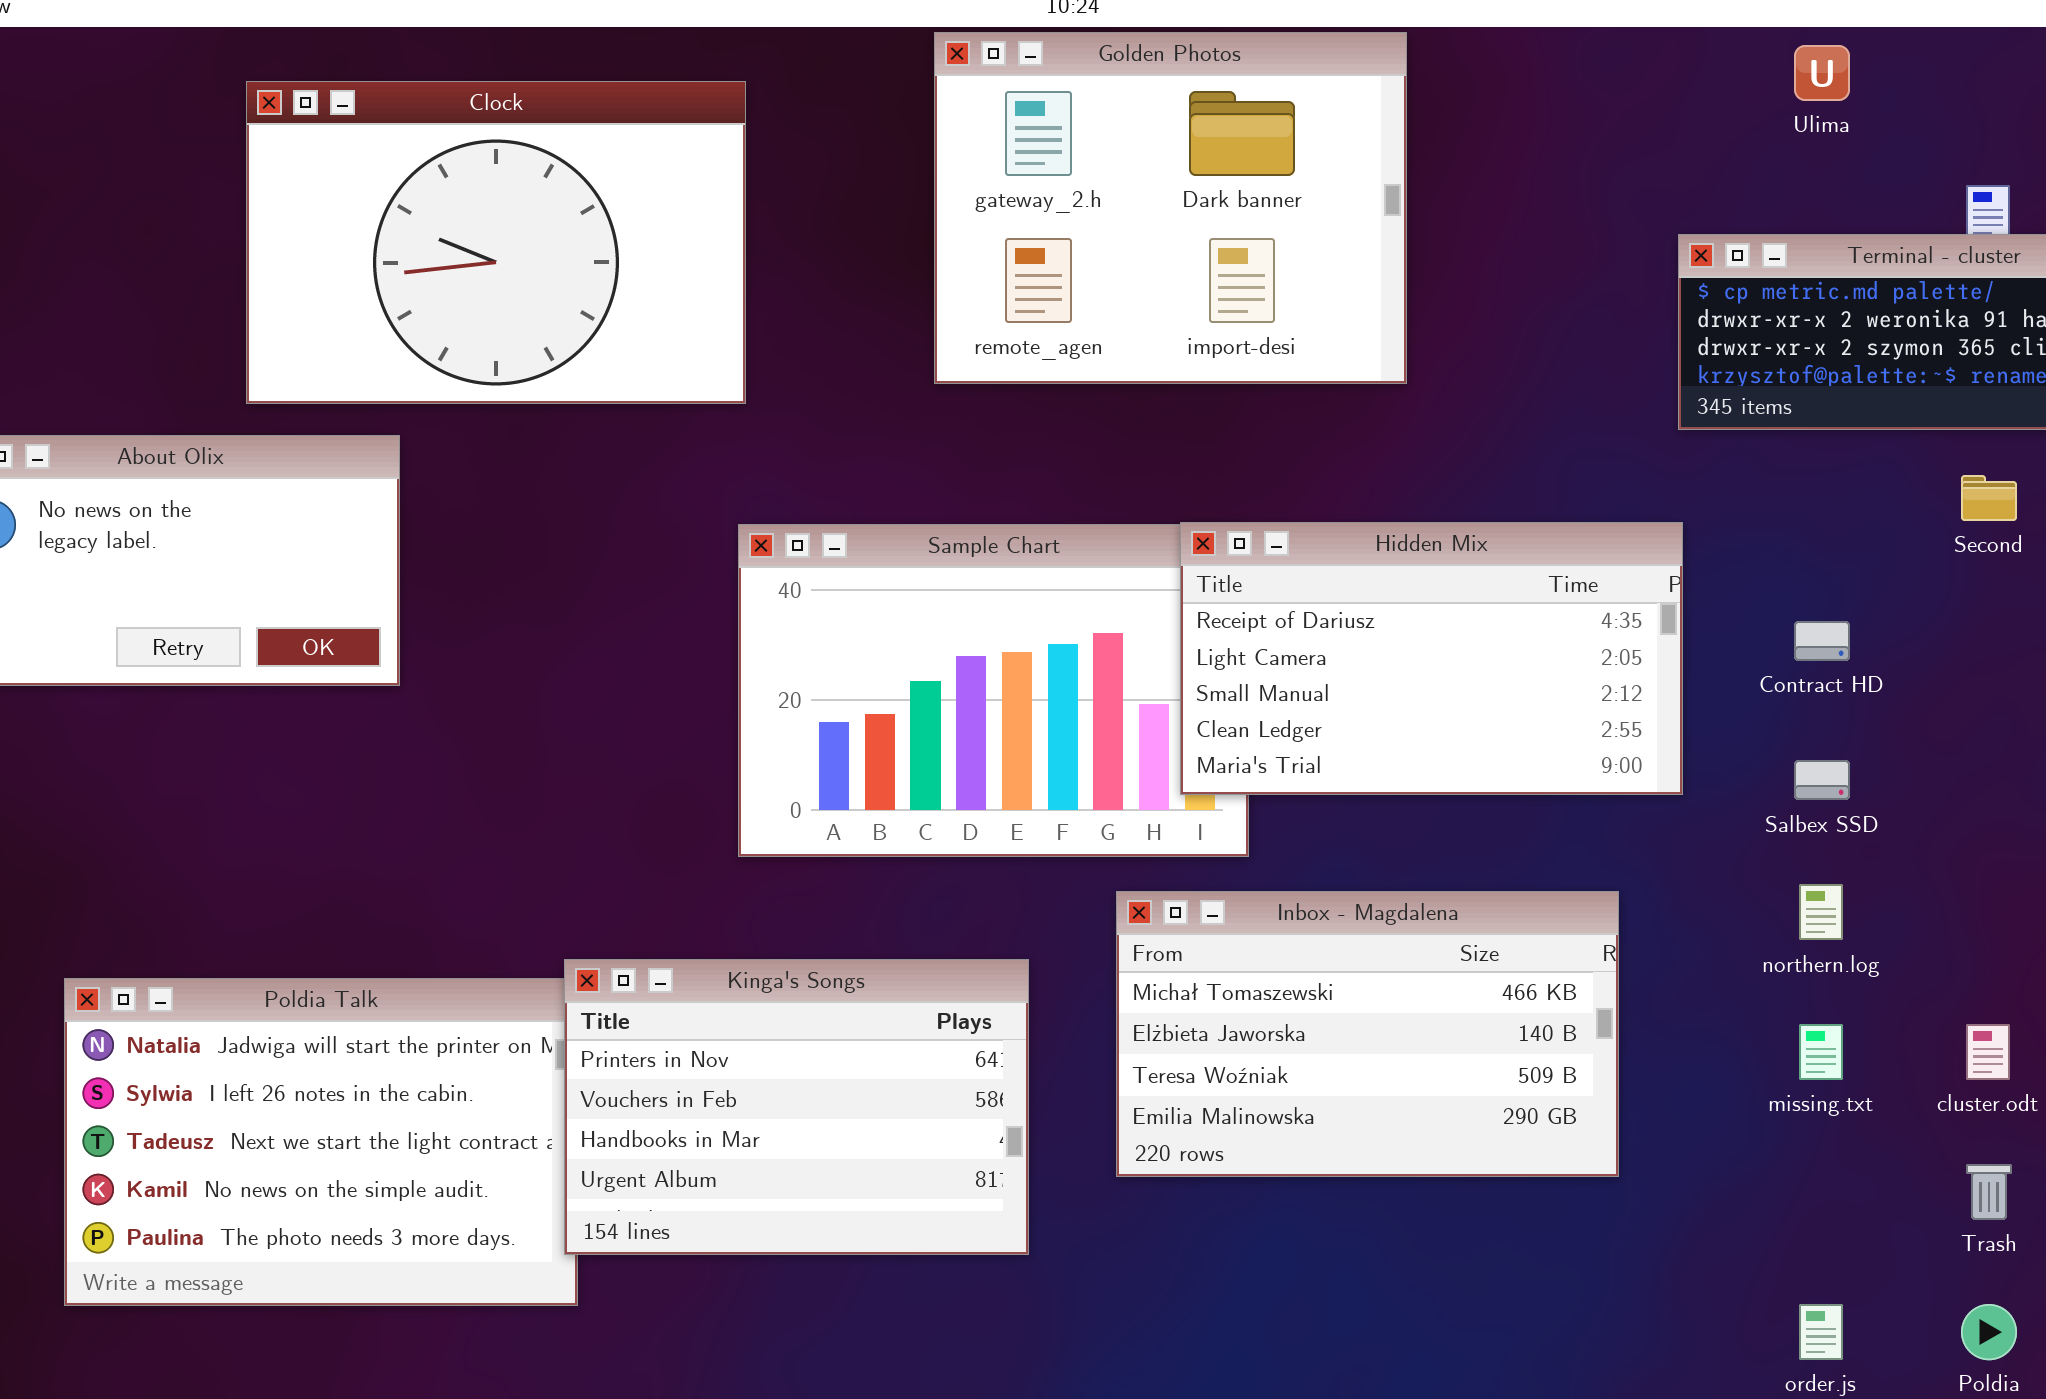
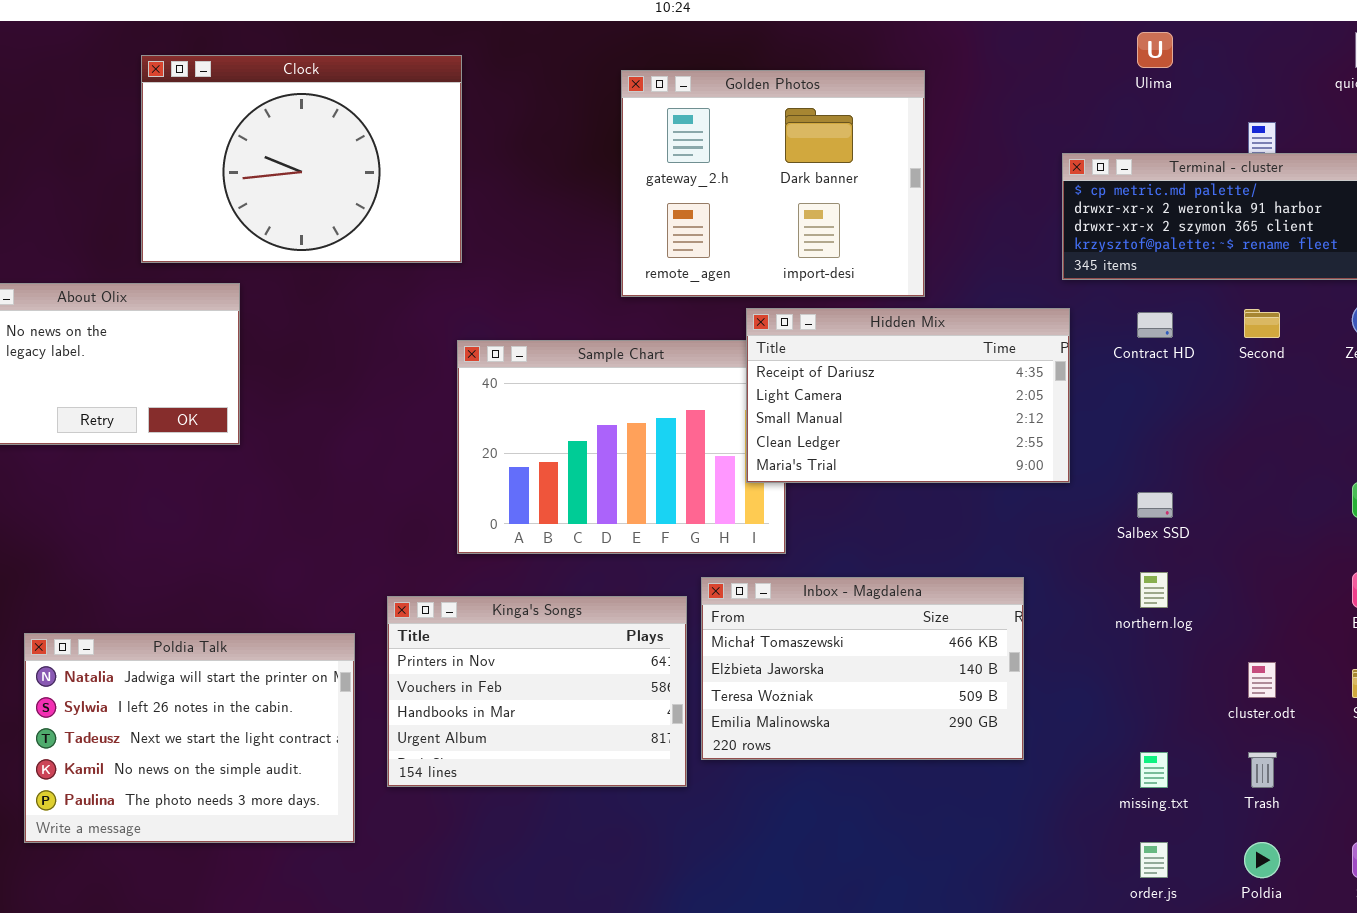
Golden Photos: [934,32,1407,384] -> [621,70,925,297], moved
Hidden Mix: [1180,522,1683,795] -> [746,308,1070,483], moved
Contract HD: [1794,621,1850,661] -> [1137,312,1173,338], moved
Kinga's Songs: [564,959,1029,1255] -> [387,596,687,787], moved
missing.txt: [1799,1024,1843,1080] -> [1140,752,1168,788], moved

